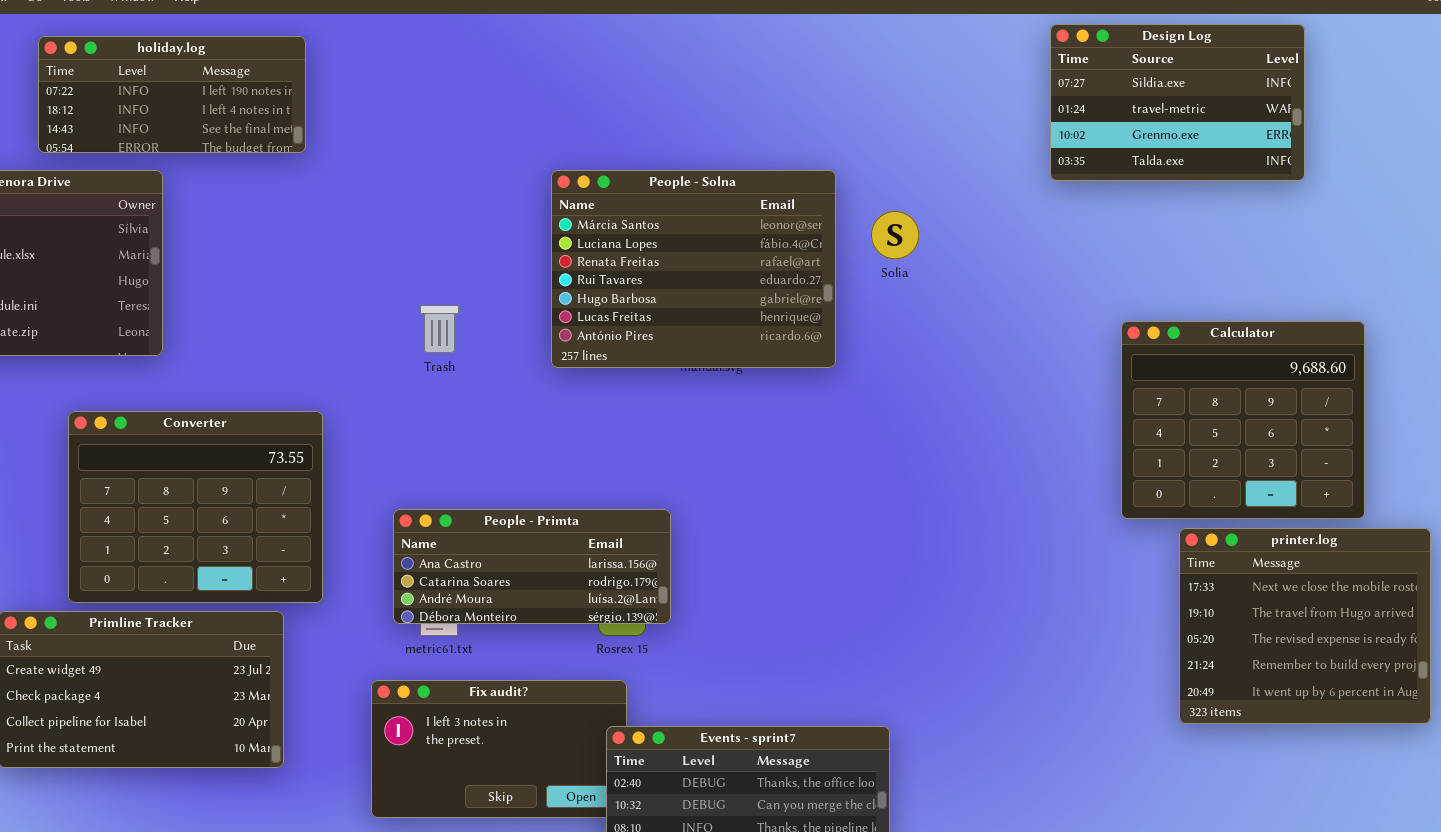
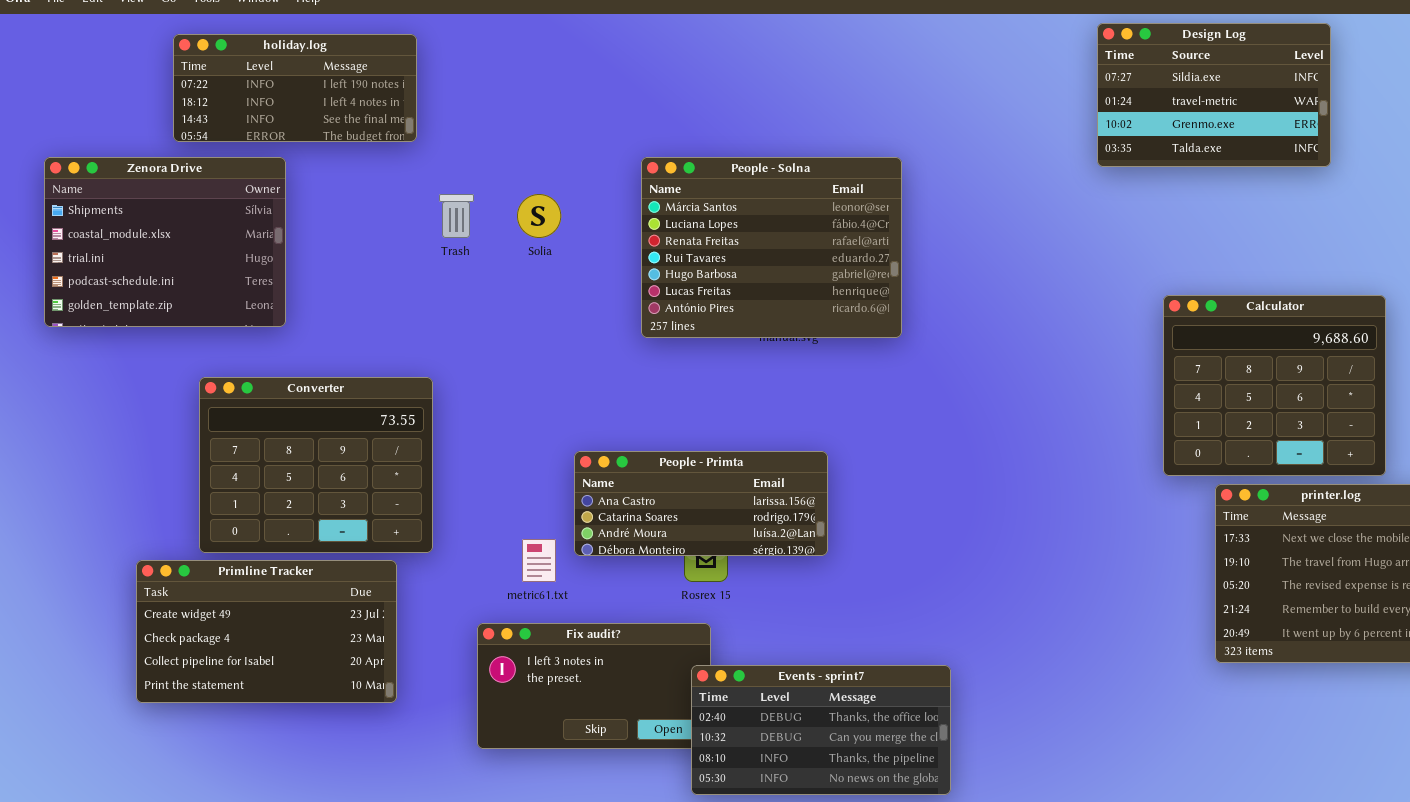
Solia: [871,211,919,259] -> [517,194,561,238], moved
Trash: [420,305,459,353] -> [439,194,474,238], moved
People - Primta: [393,509,671,624] -> [574,451,828,556], moved

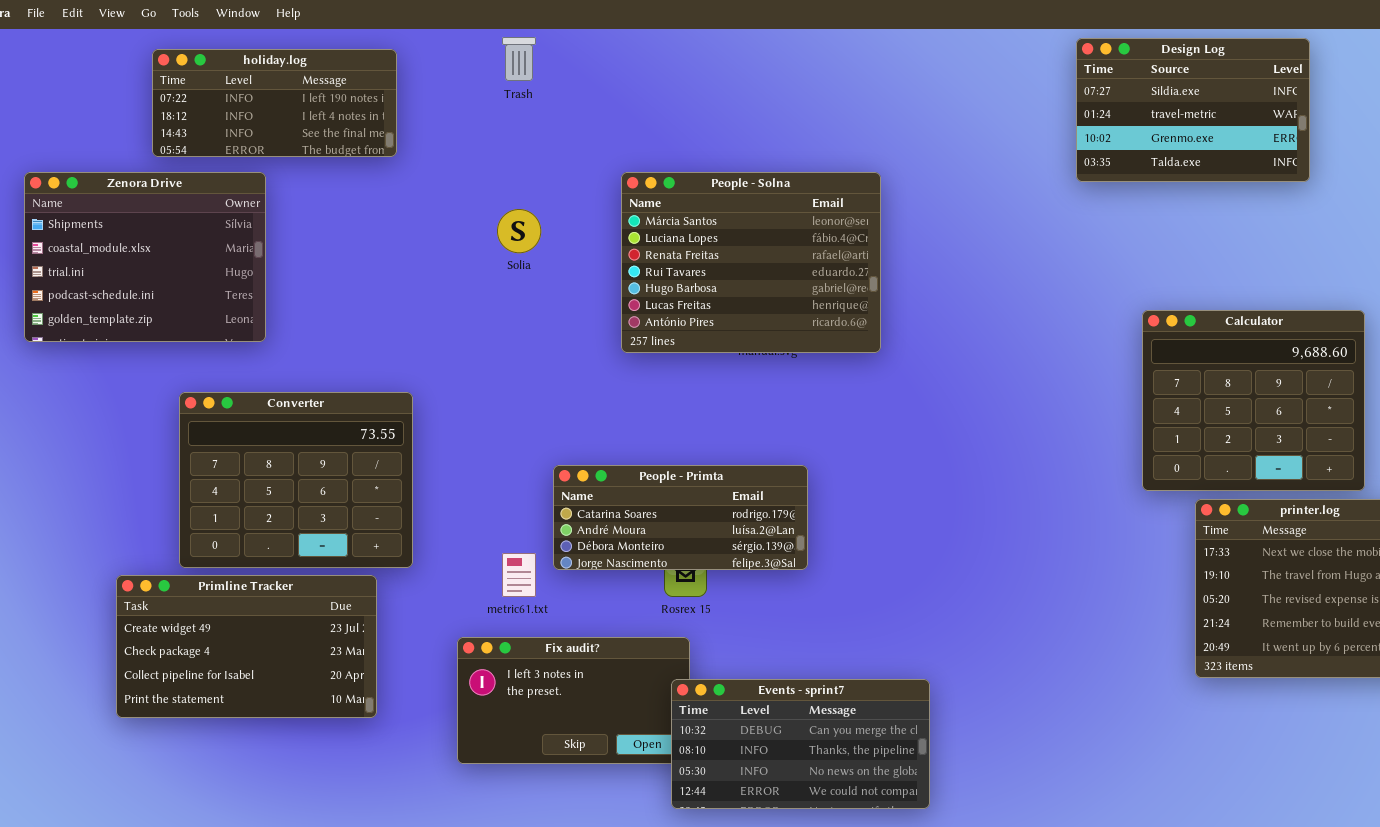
Trash: [439,194,474,238] -> [502,37,536,81], moved
People - Primta: [574,451,828,556] -> [553,465,808,570], scrolled down 1 row
Events - sprint7: [691,665,951,795] -> [671,679,930,809], scrolled down 1 row

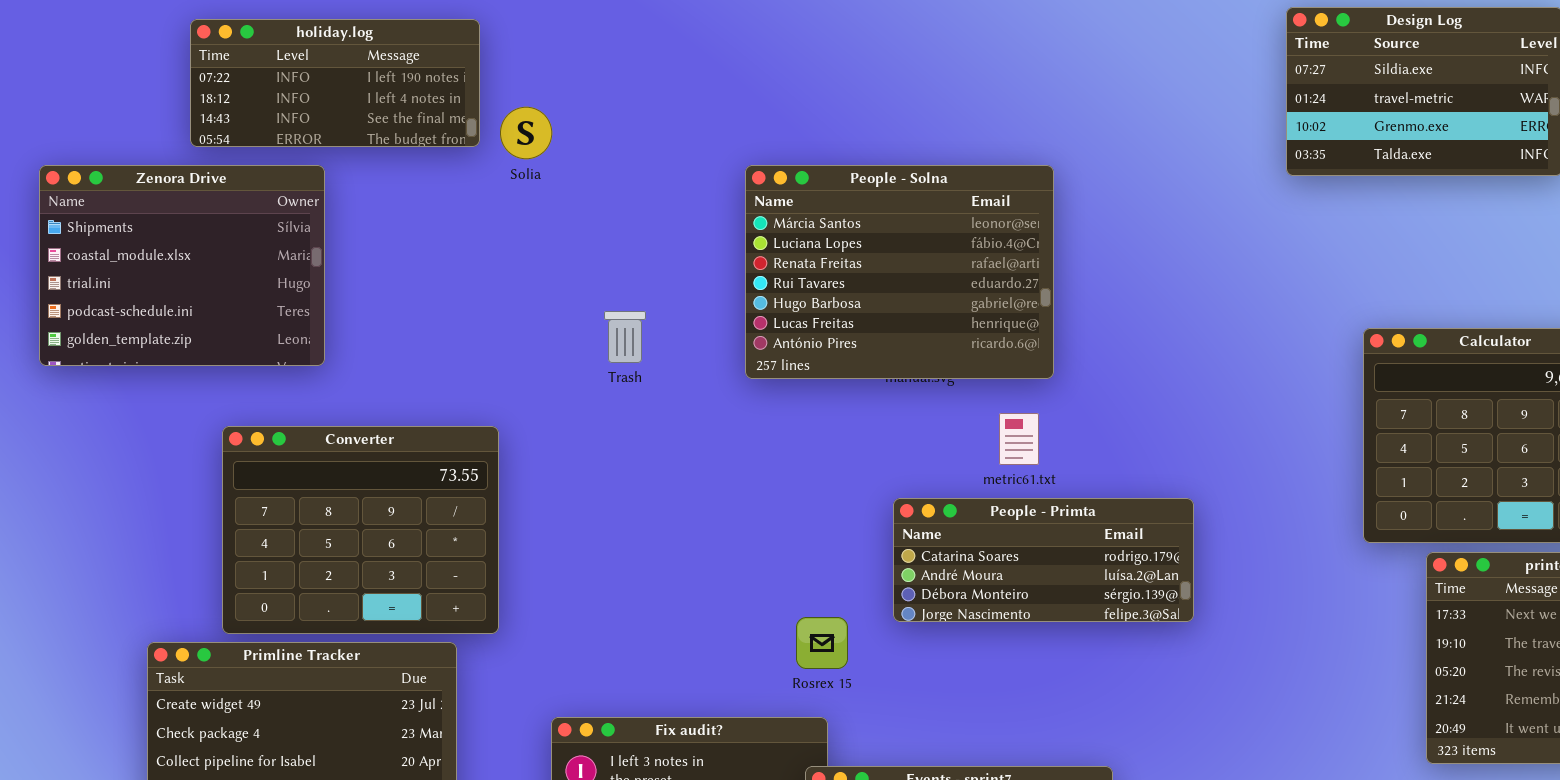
Trash: [502,37,536,81] -> [604,311,646,363], moved
Solia: [497,209,541,253] -> [500,107,552,159], moved
People - Primta: [553,465,808,570] -> [893,498,1194,622], moved
metric61.txt: [502,553,536,597] -> [999,413,1039,465], moved

